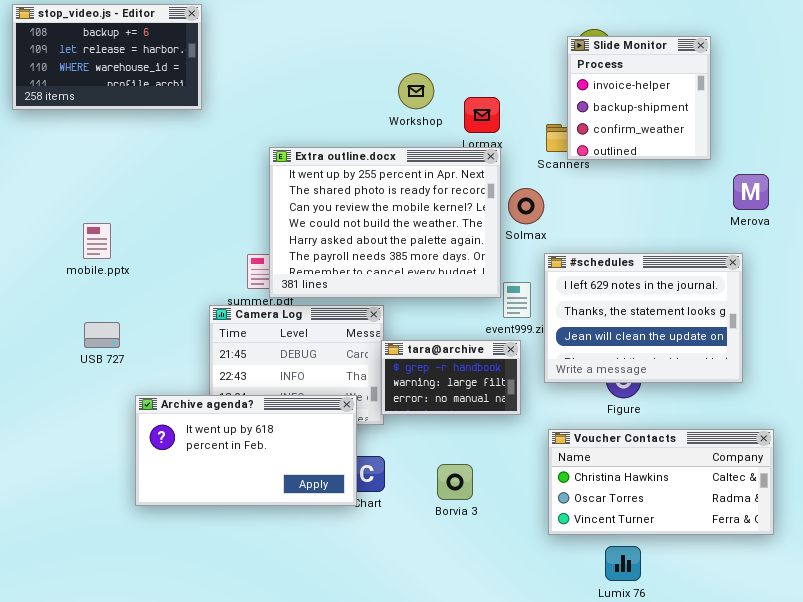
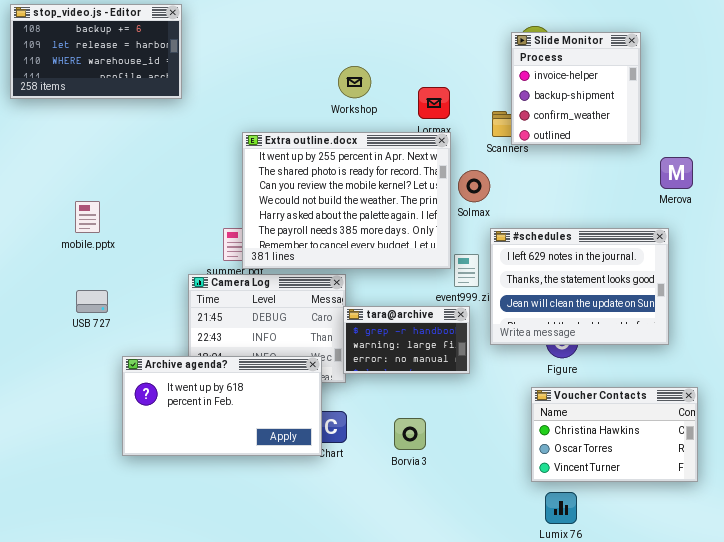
Workshop: [398,73,434,109] -> [338,66,371,98], moved
Voucher Contacts: [548,429,774,535] -> [531,387,698,482], resized

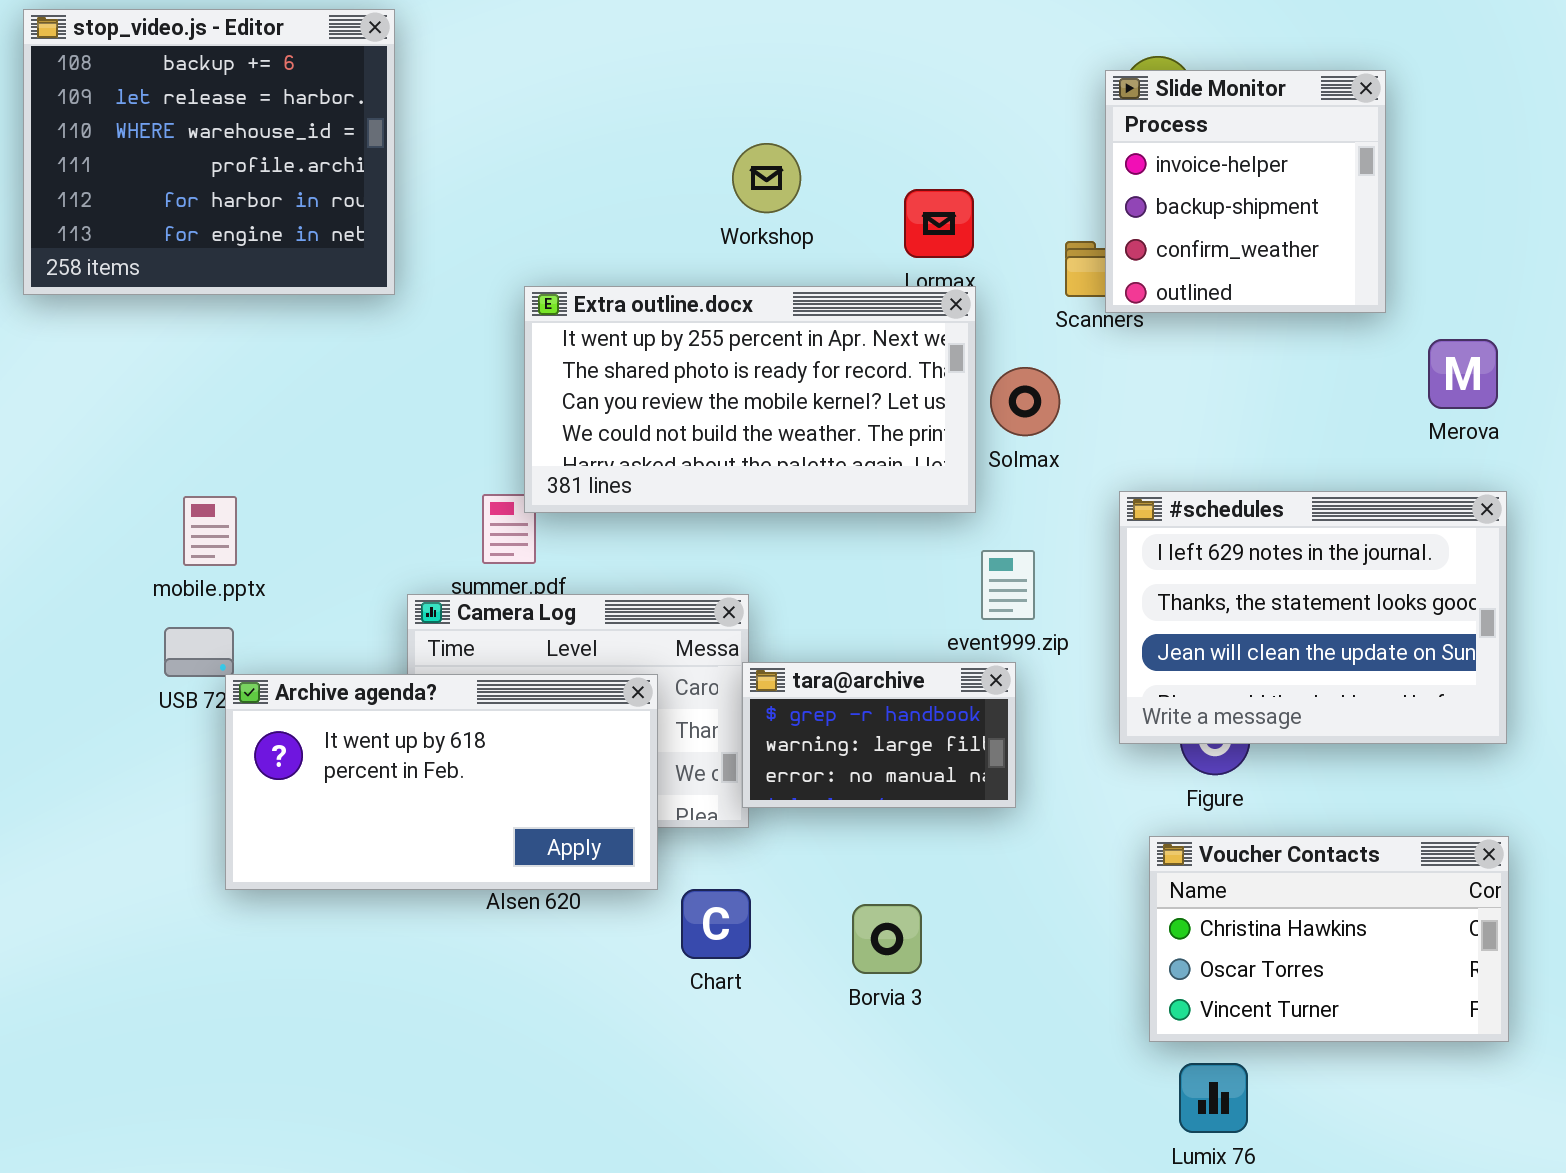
stop_video.js - Editor: [10,4,182,99] -> [23,9,395,295], resized
Extra outline.docx: [242,132,451,269] -> [524,286,976,513], resized
mobile.pptx: [75,201,100,233] -> [183,496,237,566], moved
#schedules: [490,228,669,345] -> [1119,491,1507,744], moved
Archive agenda?: [122,356,322,456] -> [225,674,658,890], moved

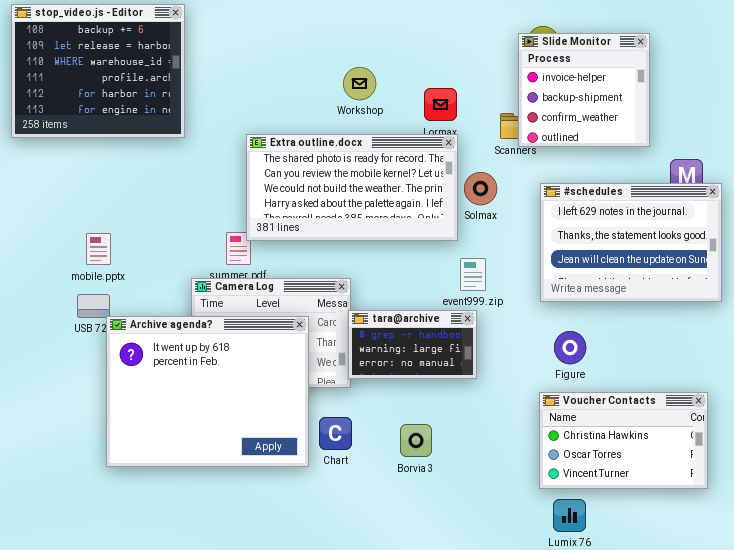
Extra outline.docx: [524,286,976,513] -> [246,134,458,241], scrolled down 1 row
#schedules: [1119,491,1507,744] -> [540,183,722,302], moved
Archive agenda?: [225,674,658,890] -> [106,316,309,467], resized

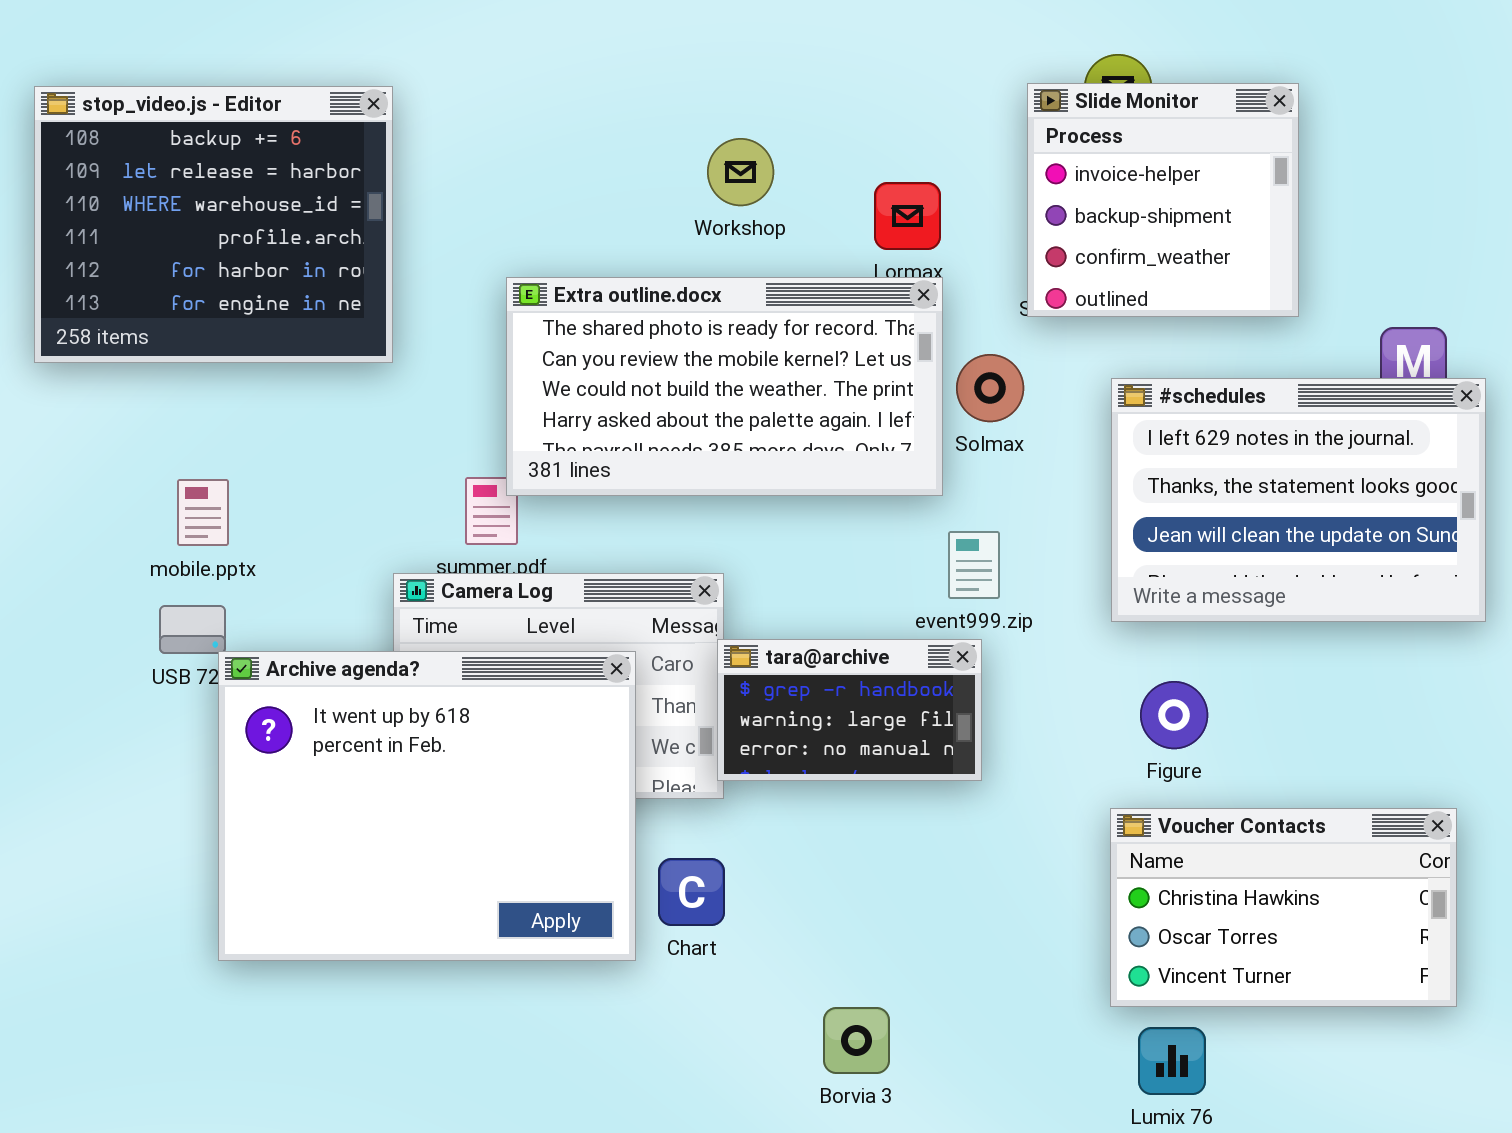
stop_video.js - Editor: [11,4,185,138] -> [34,86,393,363], moved
Slide Monitor: [518,33,650,147] -> [1027,83,1299,317], moved
Borvia 3: [400,424,432,457] -> [823,1007,890,1074], moved

